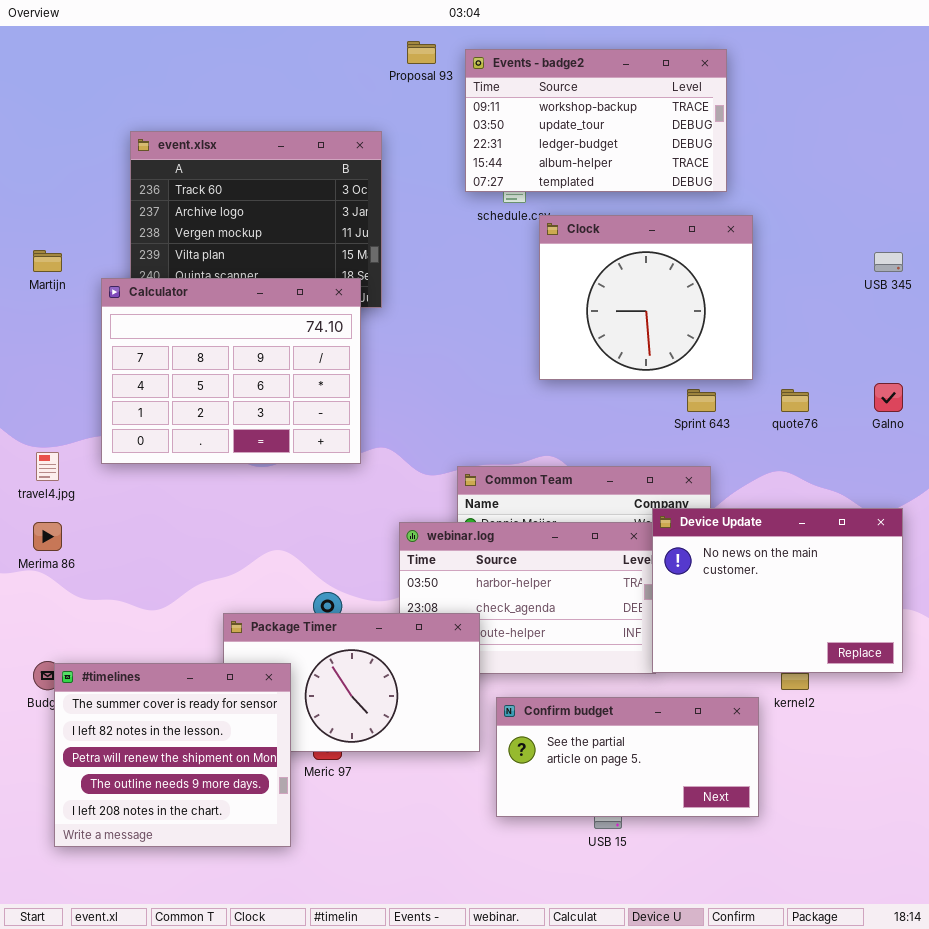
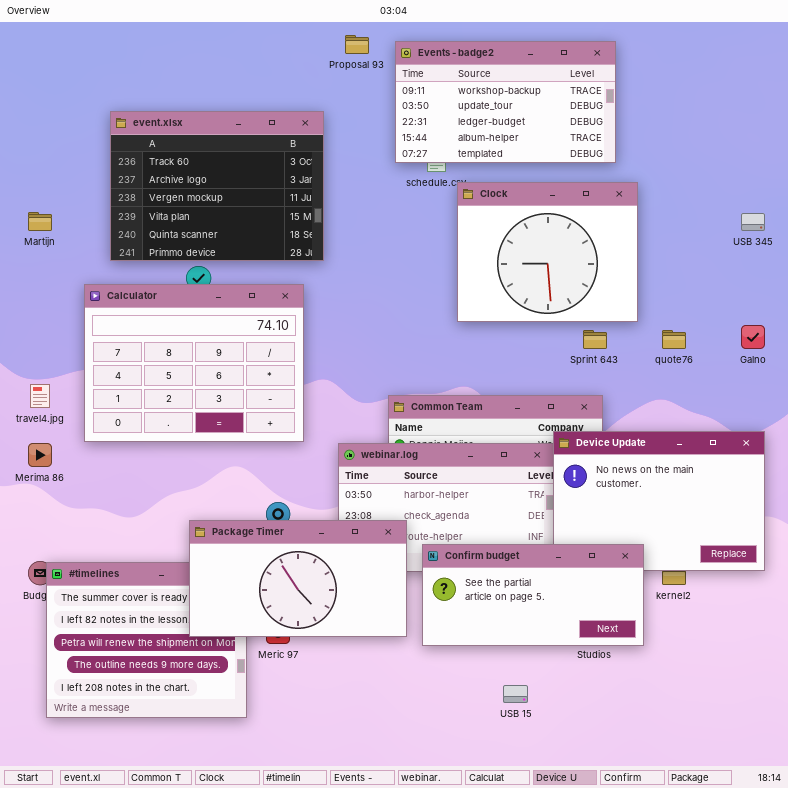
Calculator: [101,278,361,464] -> [84,284,304,442], moved
Package Timer: [223,613,480,752] -> [189,520,407,637], raised
Confirm budget: [496,697,759,817] -> [422,544,644,646], moved

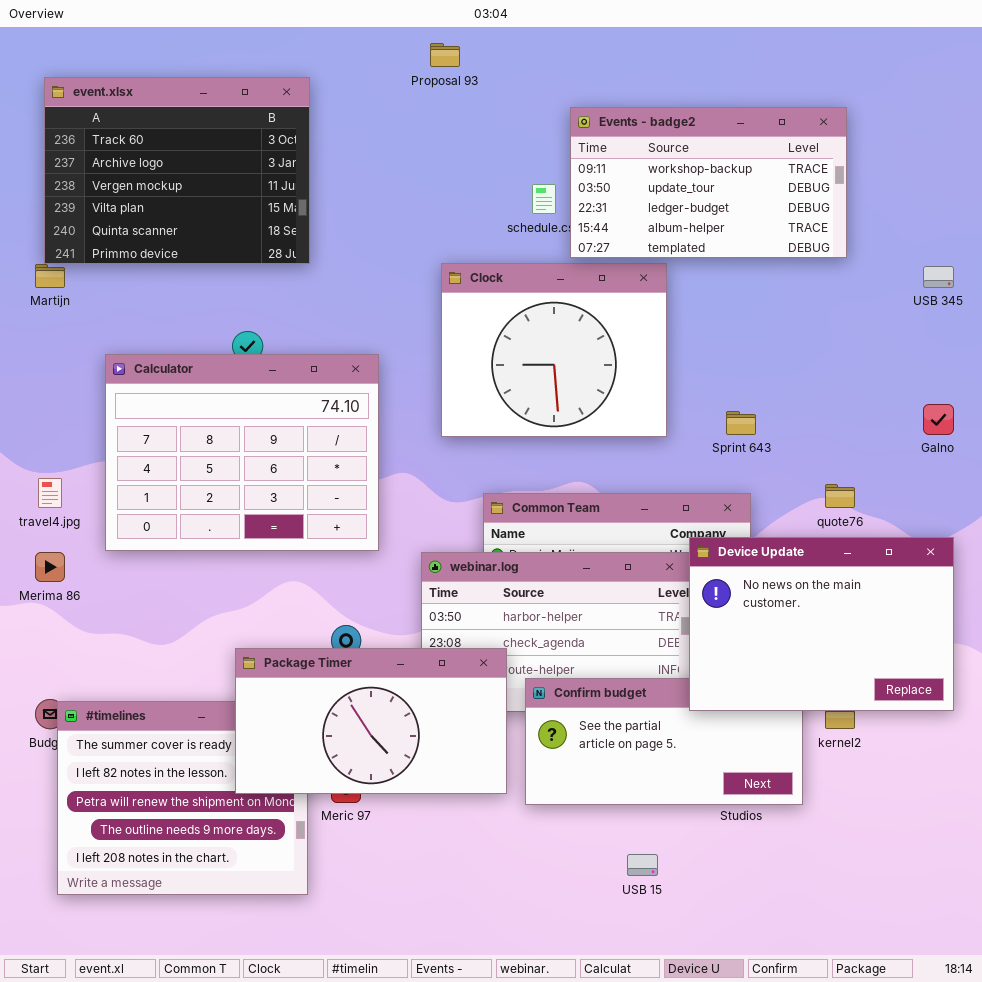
Events - badge2: [395,41,616,163] -> [570,107,847,258], moved
event.xlsx: [110,111,324,261] -> [44,77,310,264], moved
Clock: [457,182,638,322] -> [441,263,667,437], moved
quote76: [662,330,686,349] -> [825,484,855,508], moved
Device Update: [553,431,765,571] -> [689,537,954,711], raised

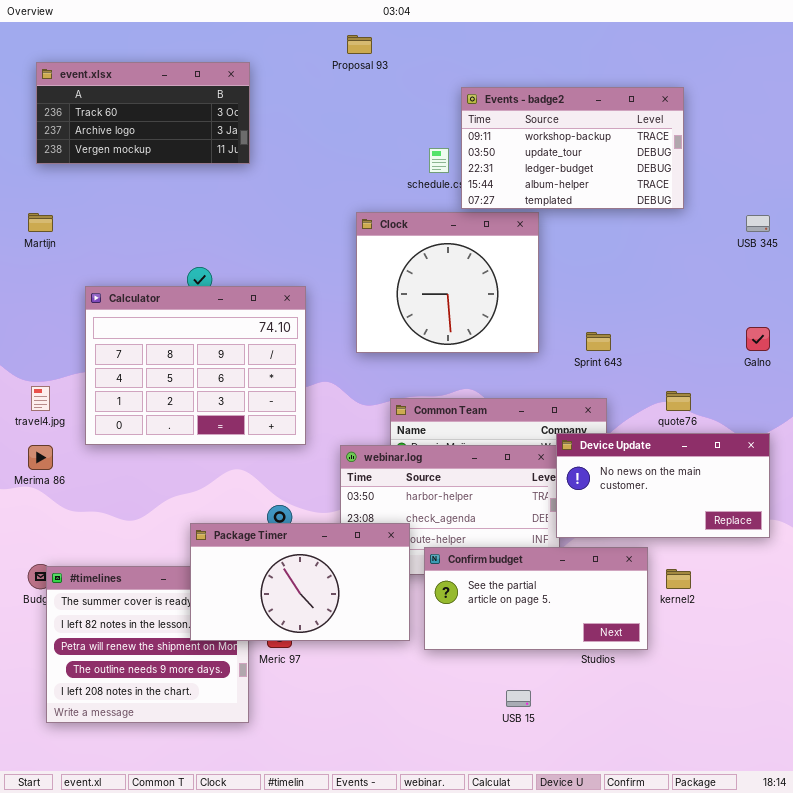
event.xlsx: [44,77,310,264] -> [36,62,250,164], resized
Device Update: [689,537,954,711] -> [556,433,770,538], resized

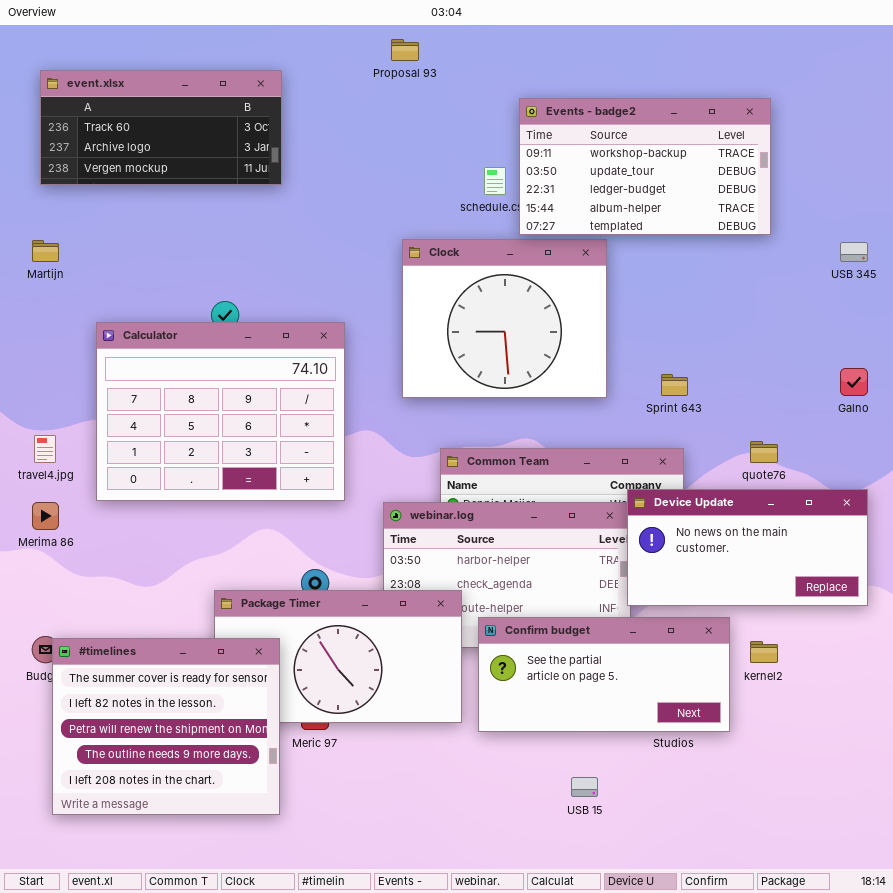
#timelines: [46,566,249,723] -> [52,638,280,815], raised

